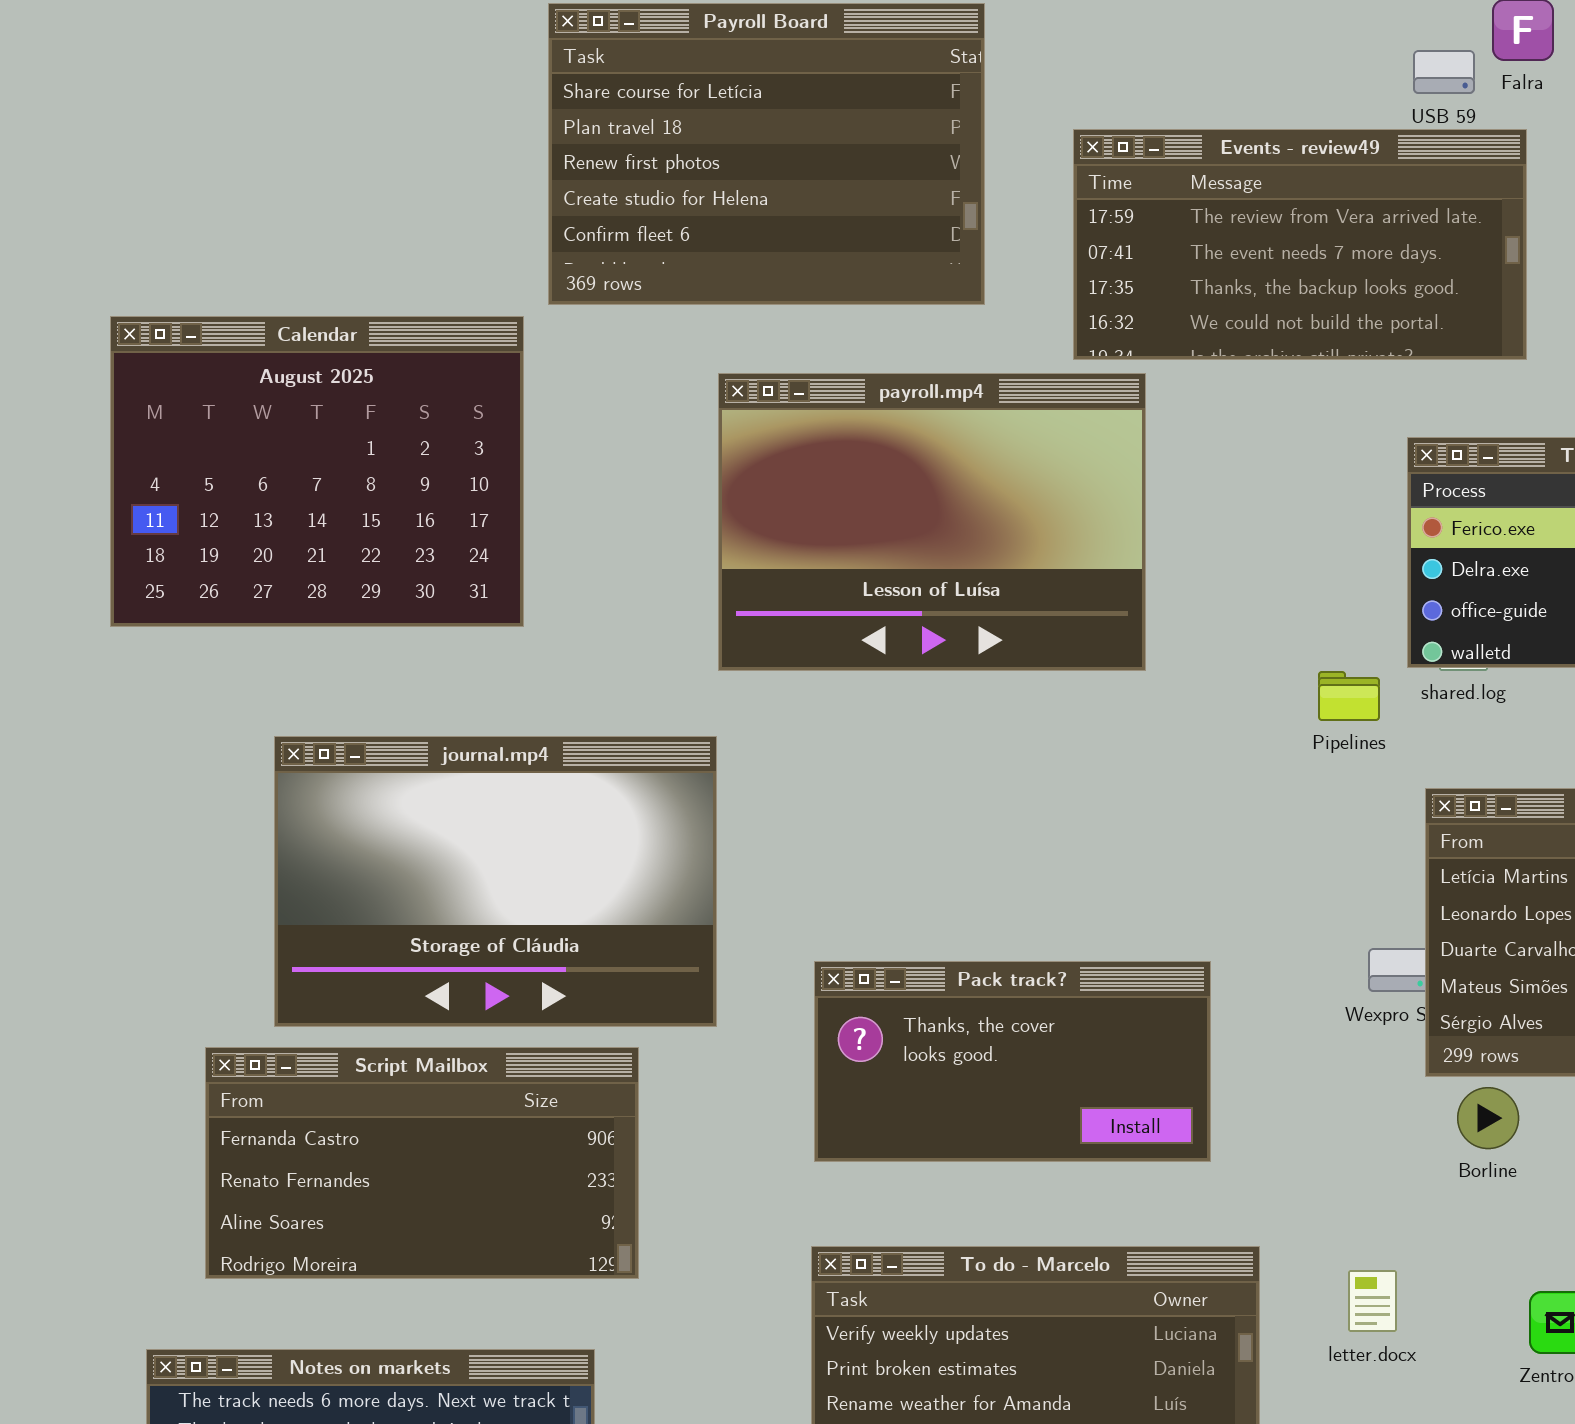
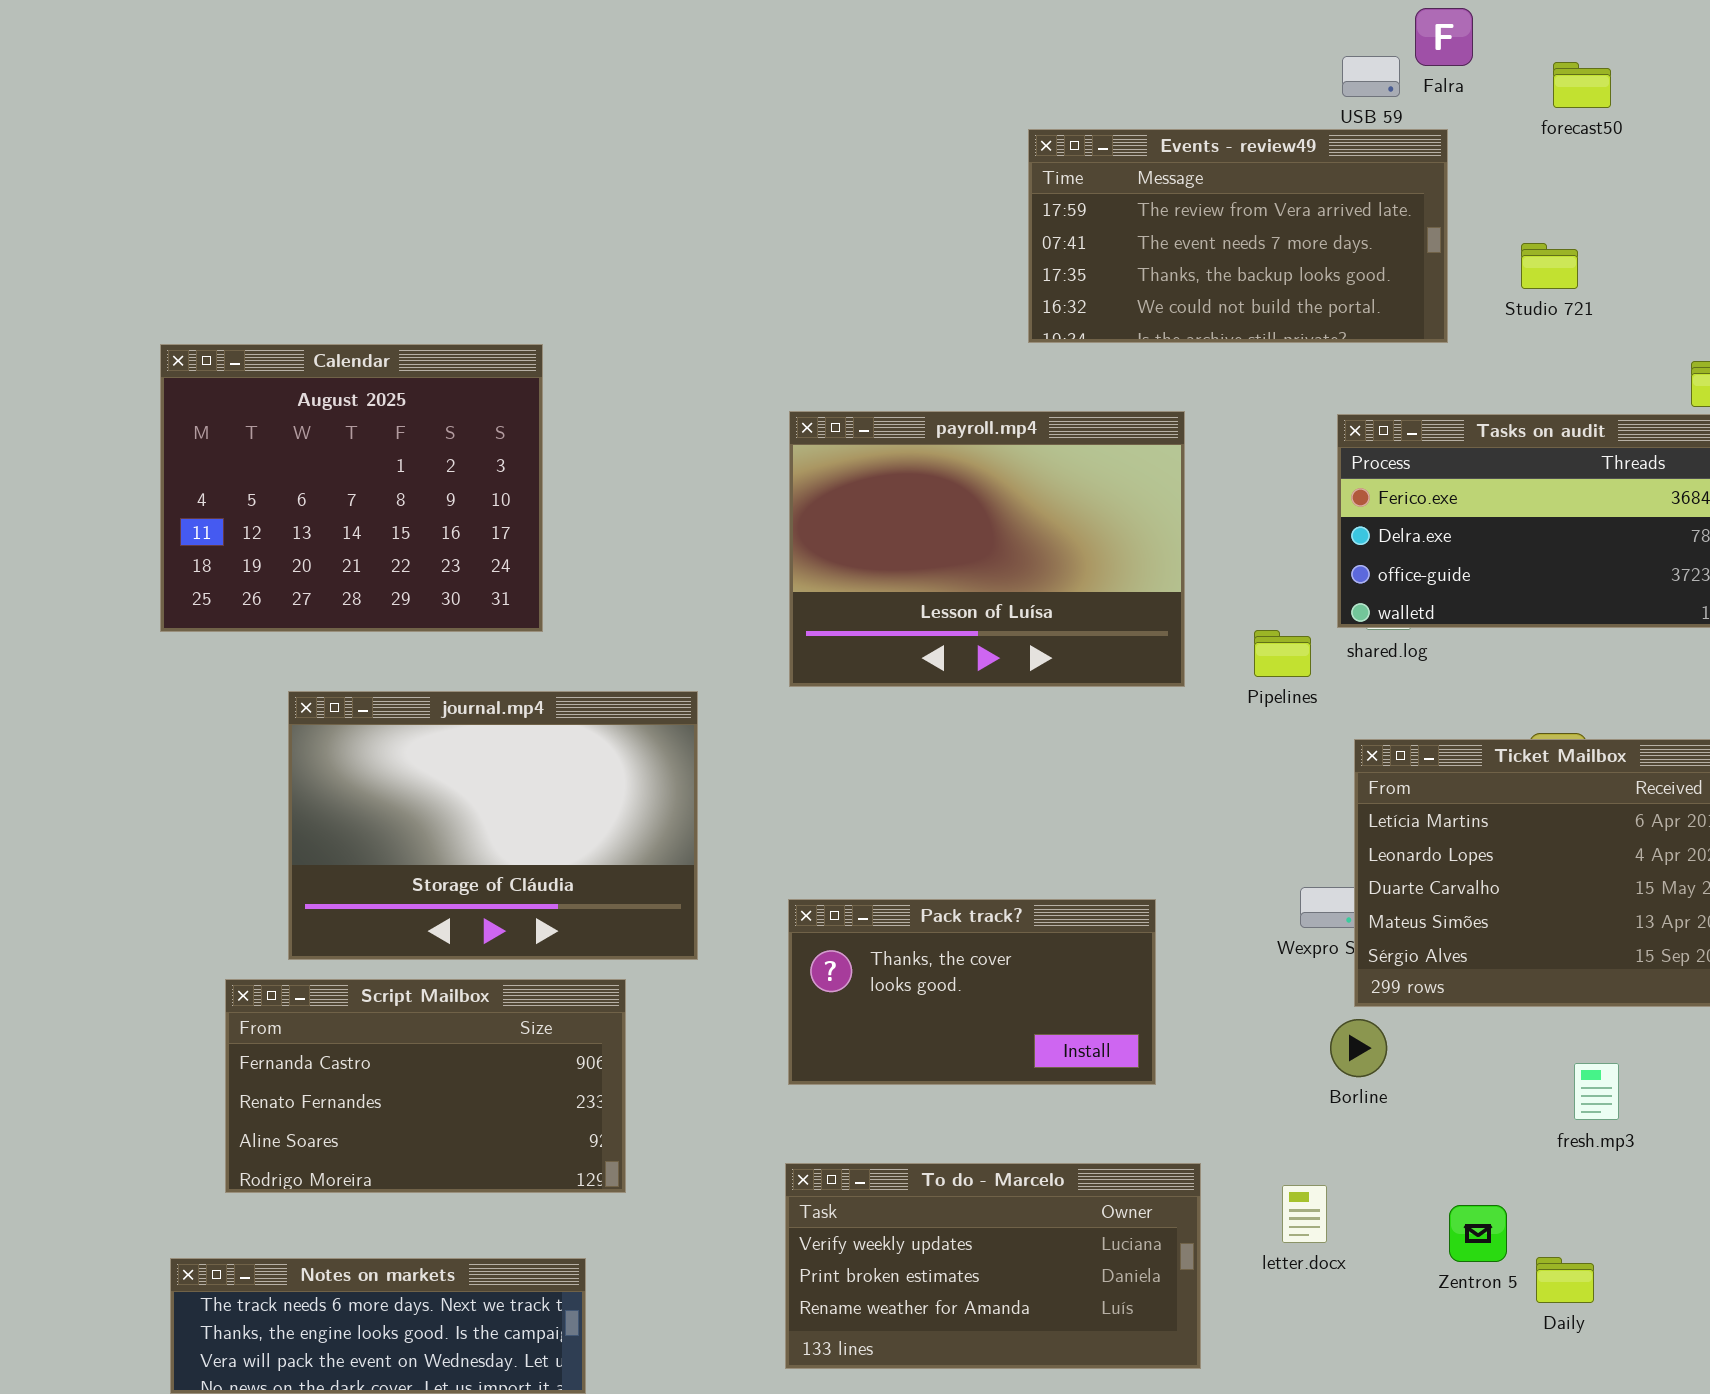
Payroll Board: [548,3,985,305] -> none, closed
Calendar: [110,316,524,627] -> [160,344,543,632], moved
payroll.mp4: [718,373,1146,671] -> [789,411,1185,687], moved
Borline: [1457,1087,1519,1149] -> [1330,1019,1387,1077], moved

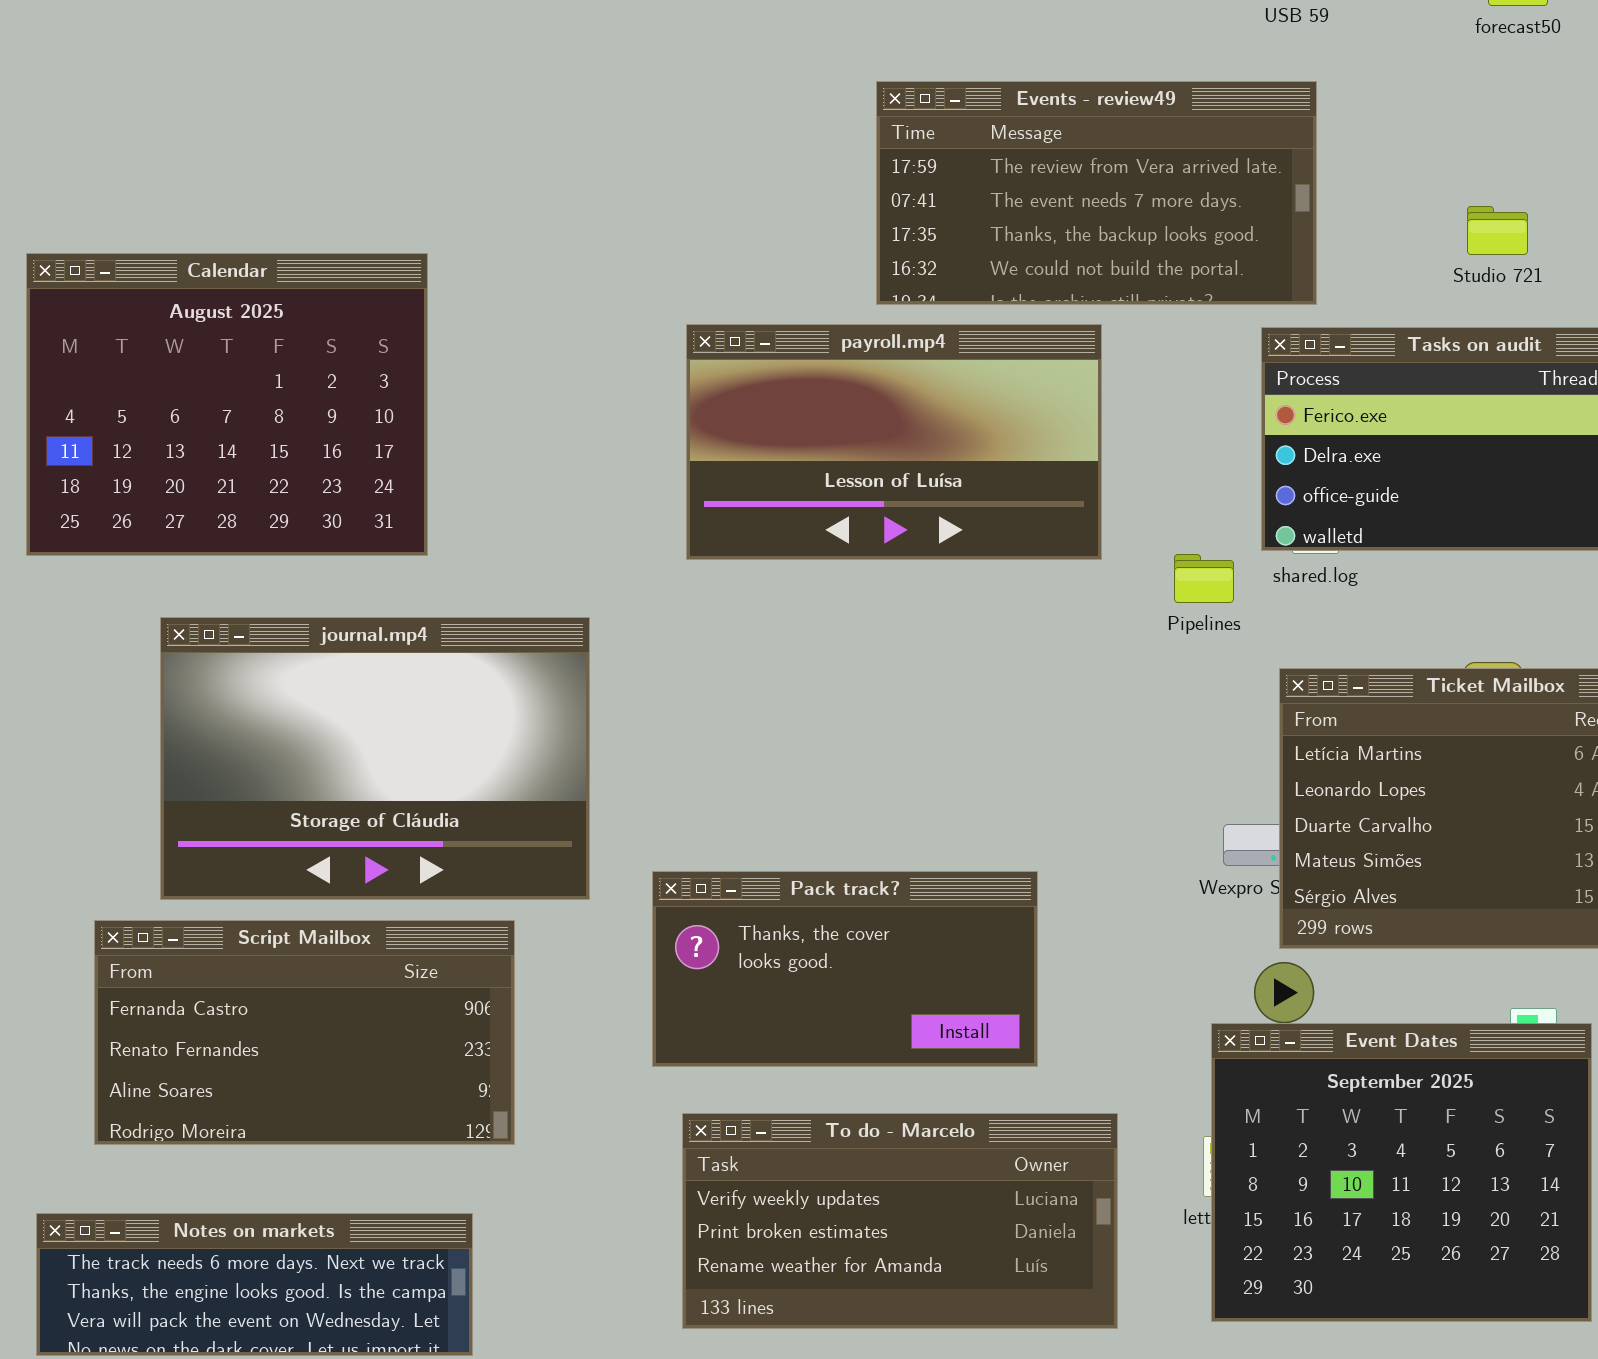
Events - review49: [1028,129,1448,343] -> [876,81,1317,305], moved
Studio 721: [1521,243,1578,289] -> [1467,206,1528,255], moved
payroll.mp4: [789,411,1185,687] -> [686,324,1102,560], resized
Pack track?: [788,899,1156,1085] -> [652,871,1038,1067], moved
Event Dates: none -> [1211,1023,1592,1322], opened

